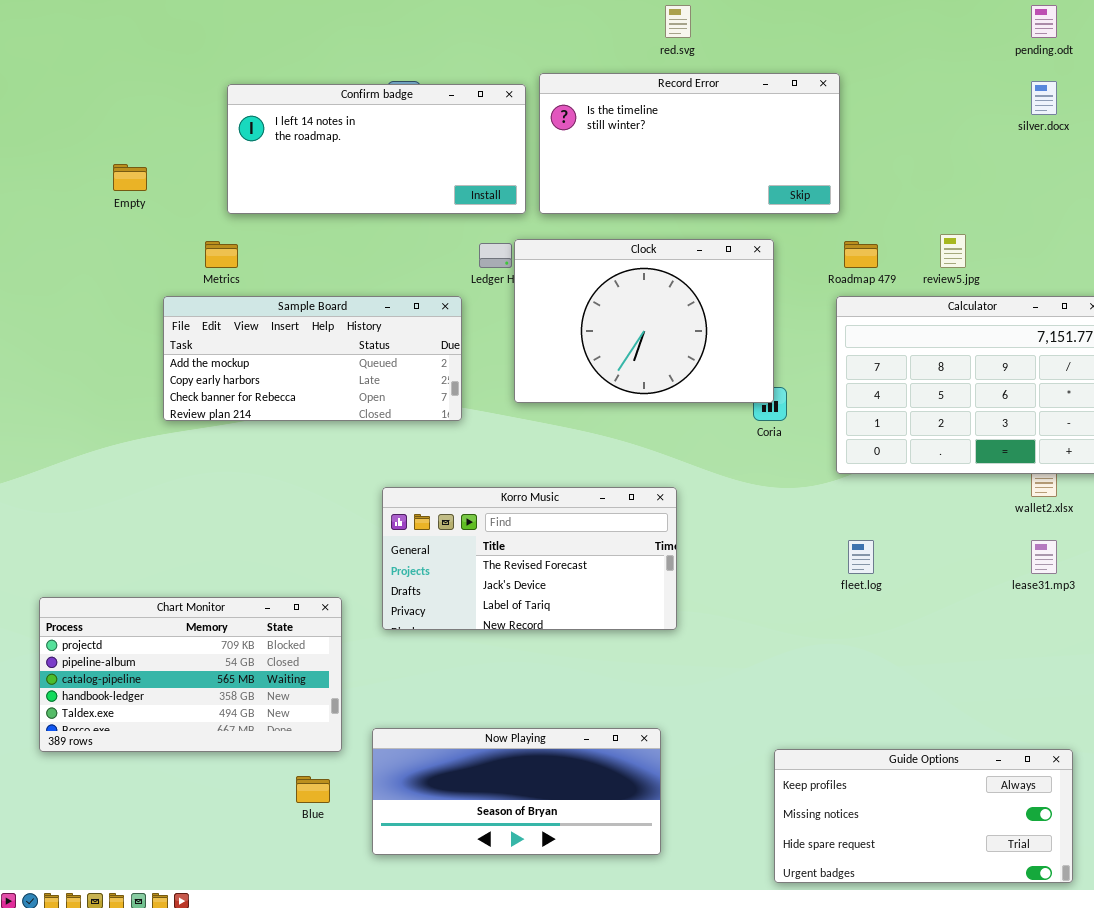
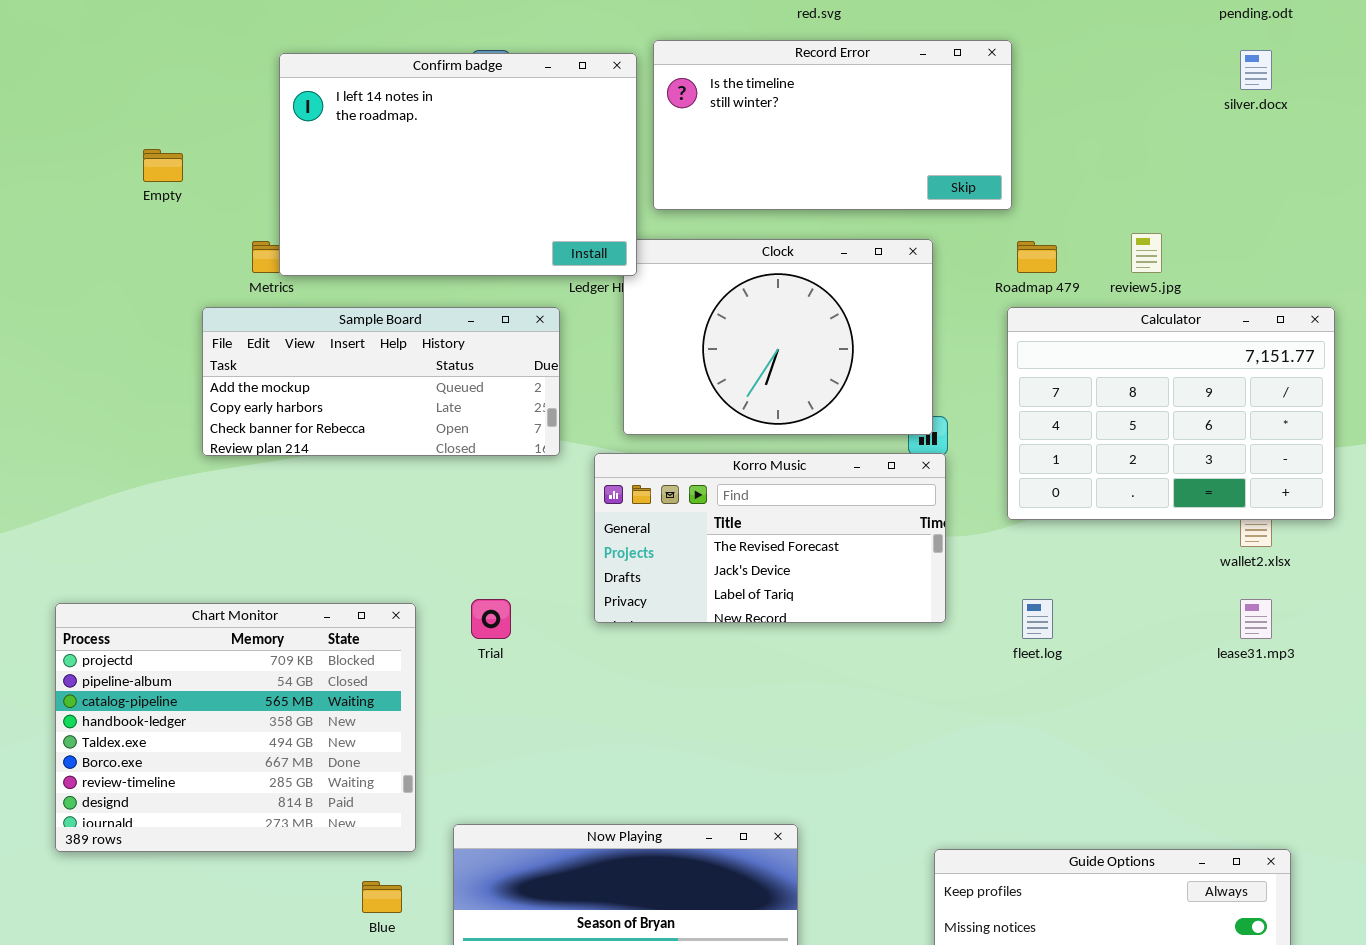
Confirm badge: [227,84,526,214] -> [279,53,637,276], resized
Korro Music: [382,487,677,630] -> [594,453,946,623], moved
Chart Monitor: [39,597,342,752] -> [55,603,416,852], resized

